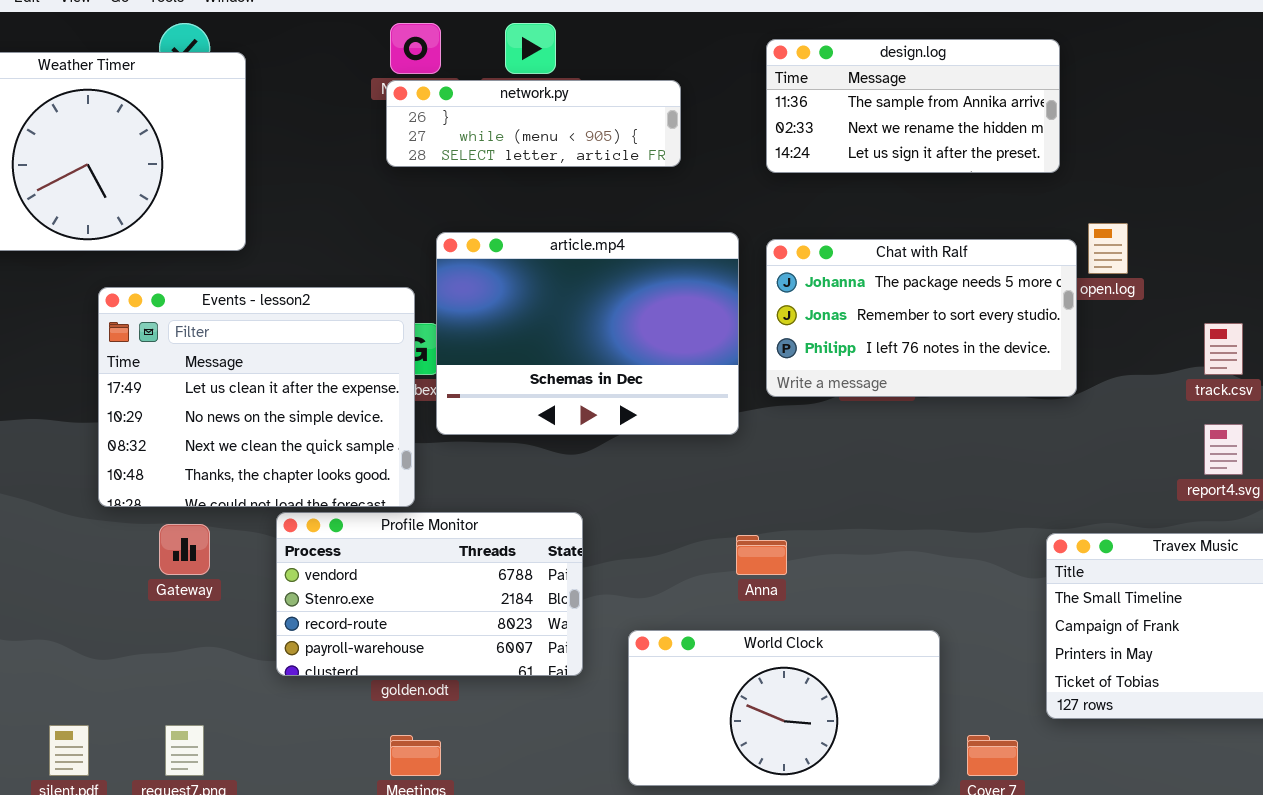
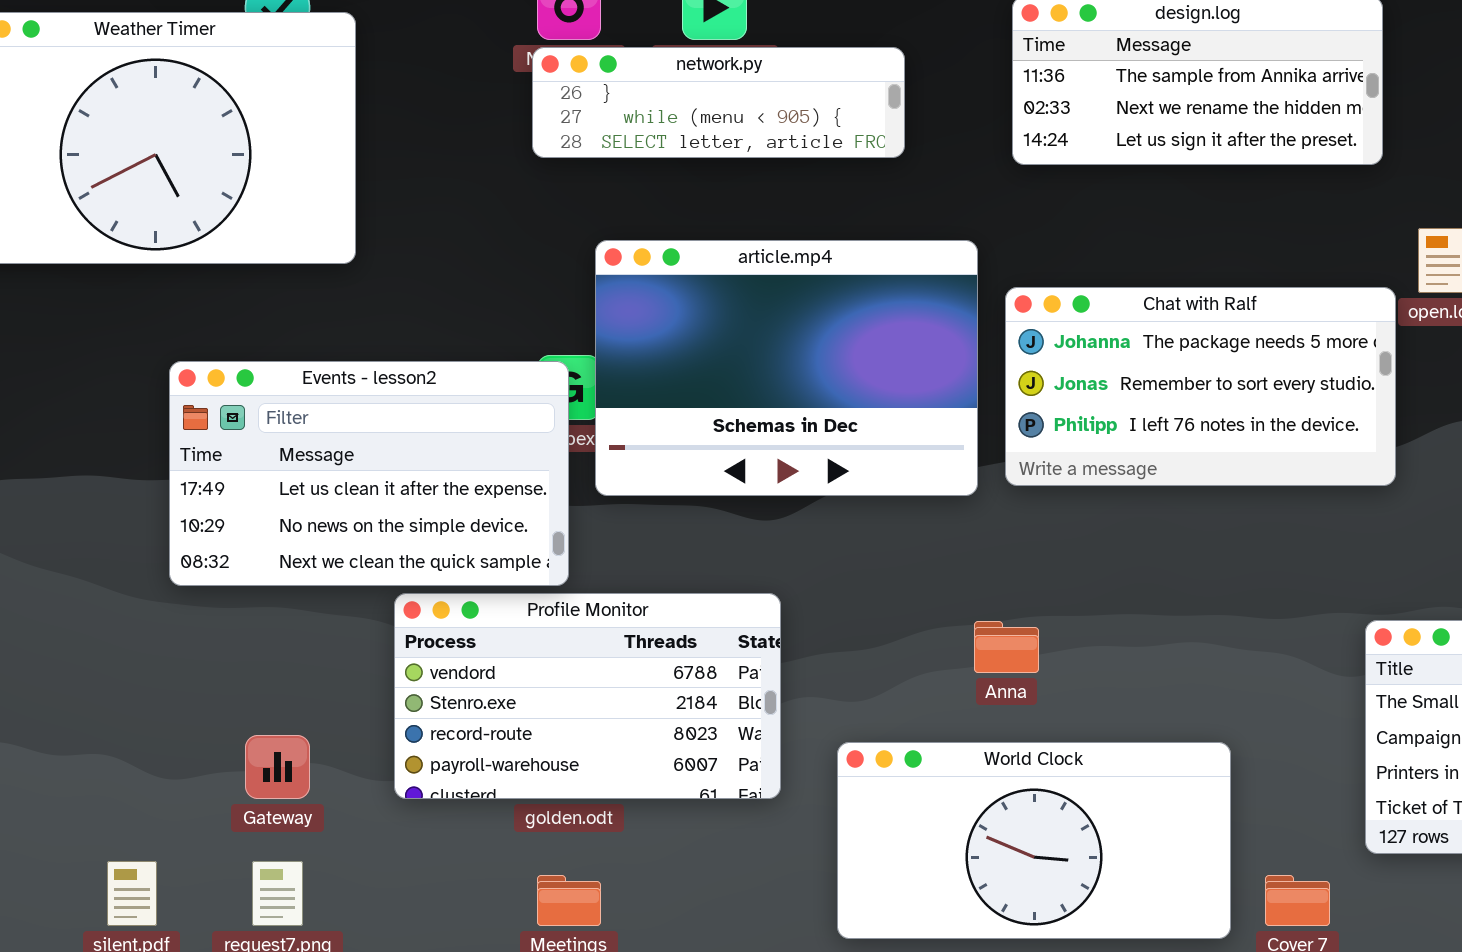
Chat with Ralf: [766,239,1077,397] -> [1005,287,1396,486], moved
Events - lesson2: [98,287,415,507] -> [169,361,569,586], resized
Gateway: [159,524,210,575] -> [245,735,310,799], moved

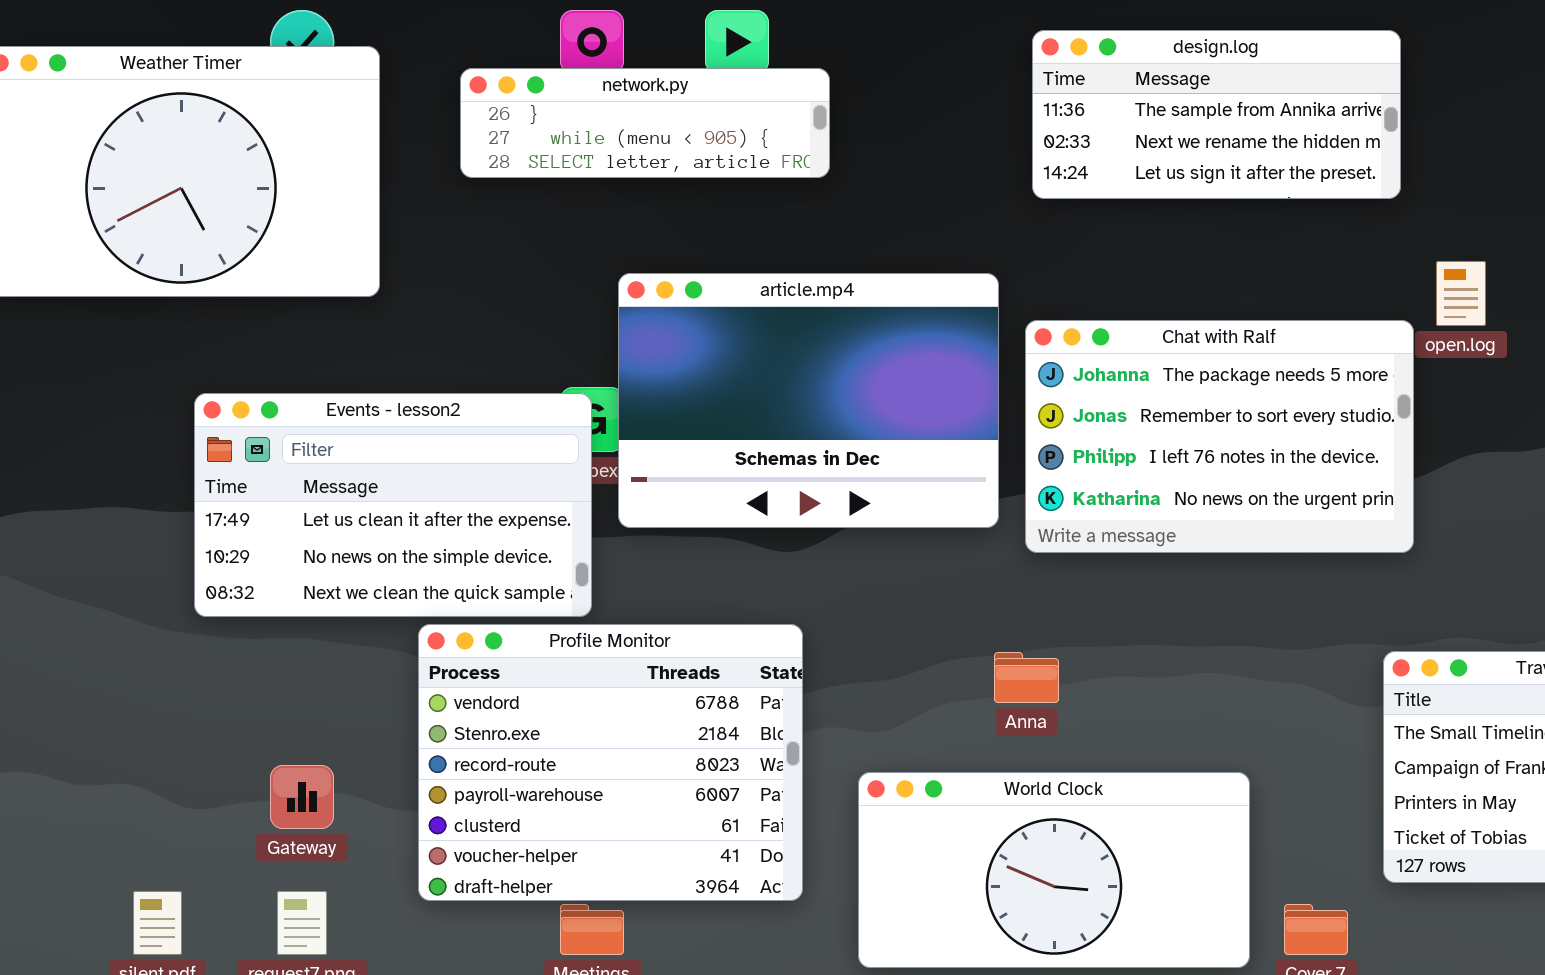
network.py: [532,47,905,158] -> [460,68,830,178], moved
Chat with Ralf: [1005,287,1396,486] -> [1025,320,1414,553], resized
Profile Monitor: [394,593,781,799] -> [418,624,803,901], resized

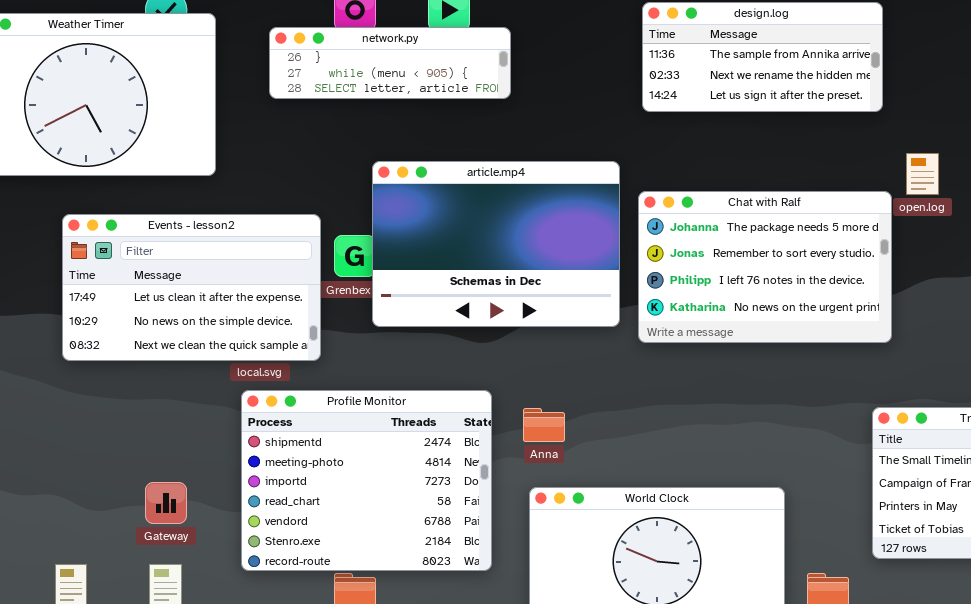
Events - lesson2: [194,393,592,617] -> [62,214,321,361], moved
Profile Monitor: [418,624,803,901] -> [241,390,492,571], scrolled up 4 rows
Anna: [994,652,1059,703] -> [523,408,565,442], moved

